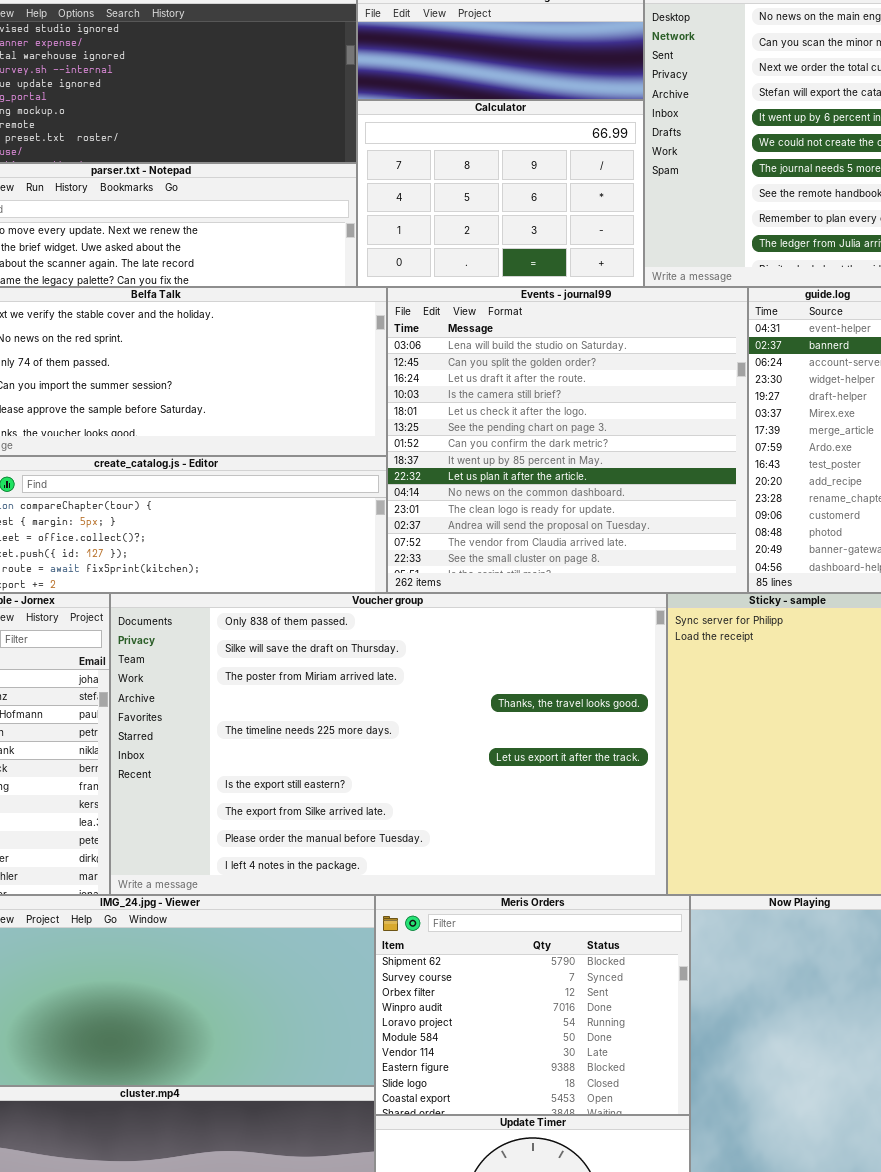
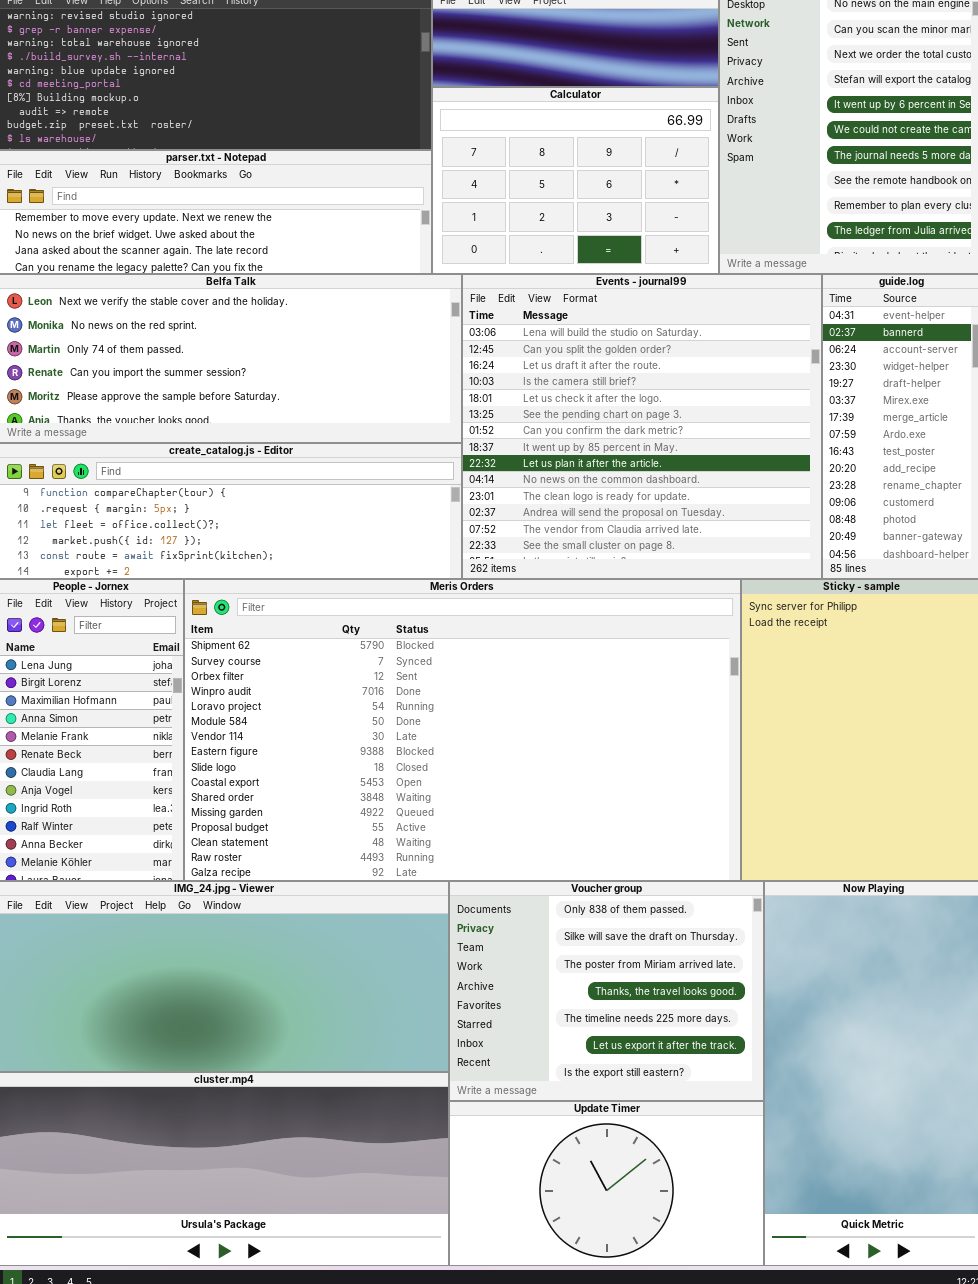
Voucher group: [110,593,667,895] -> [449,881,764,1101], moved, resized
Meris Orders: [375,895,690,1115] -> [184,579,741,881], moved, resized

